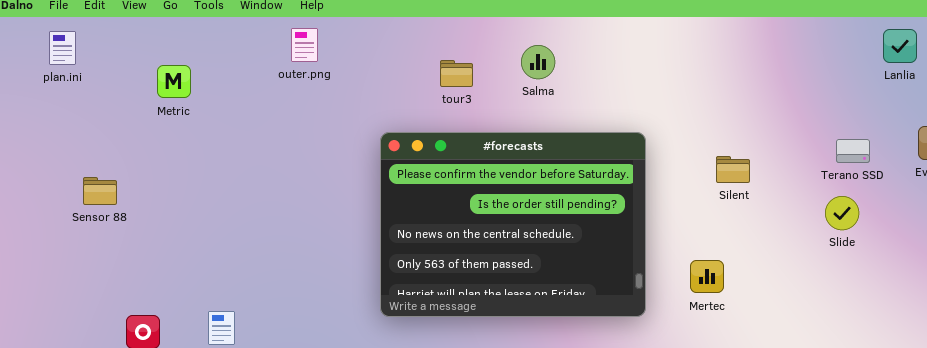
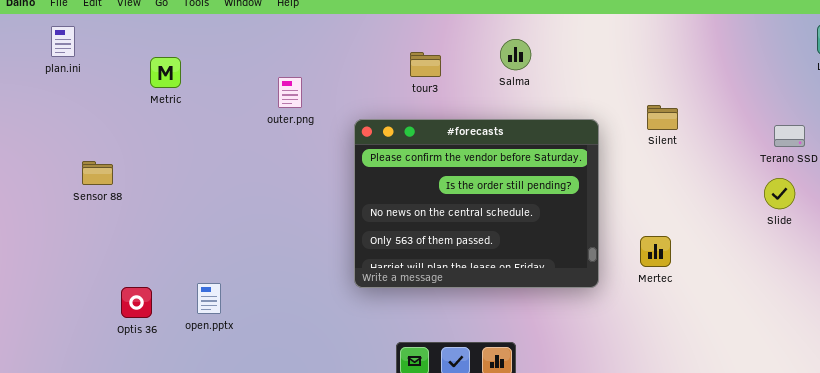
outer.png: [291,28,318,62] -> [278,77,302,108], moved
Salma: [521,45,555,79] -> [500,39,531,70], moved
Silent: [716,156,750,183] -> [647,105,678,130], moved

